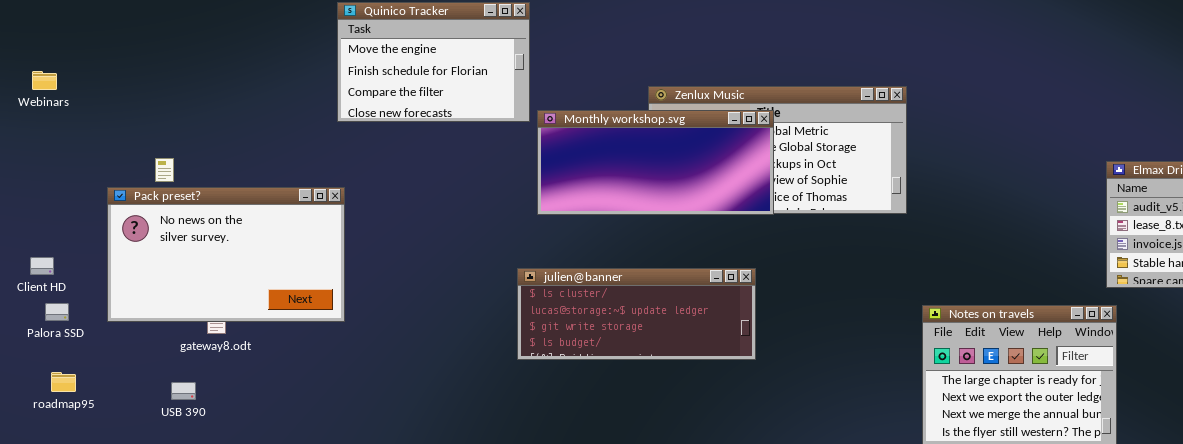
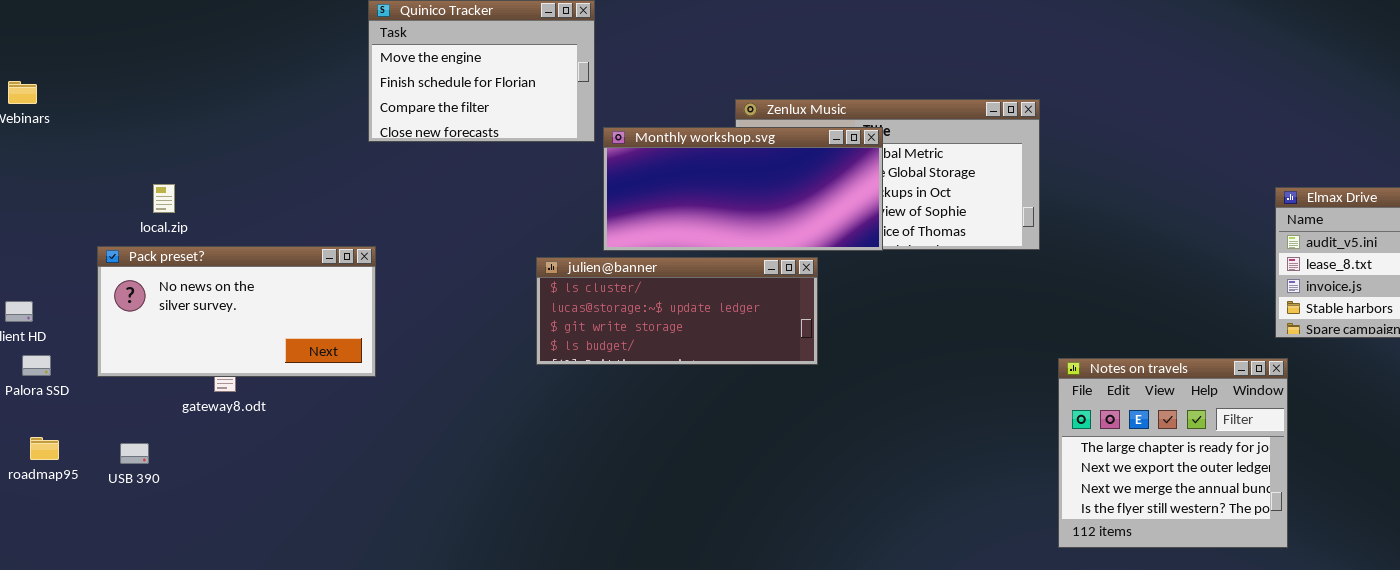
Pack preset?: [107,187,345,322] -> [97,246,376,377], resized
julien@banner: [517,268,756,360] -> [536,257,818,365], moved
USB 390: [171,382,196,400] -> [120,443,149,464], moved

